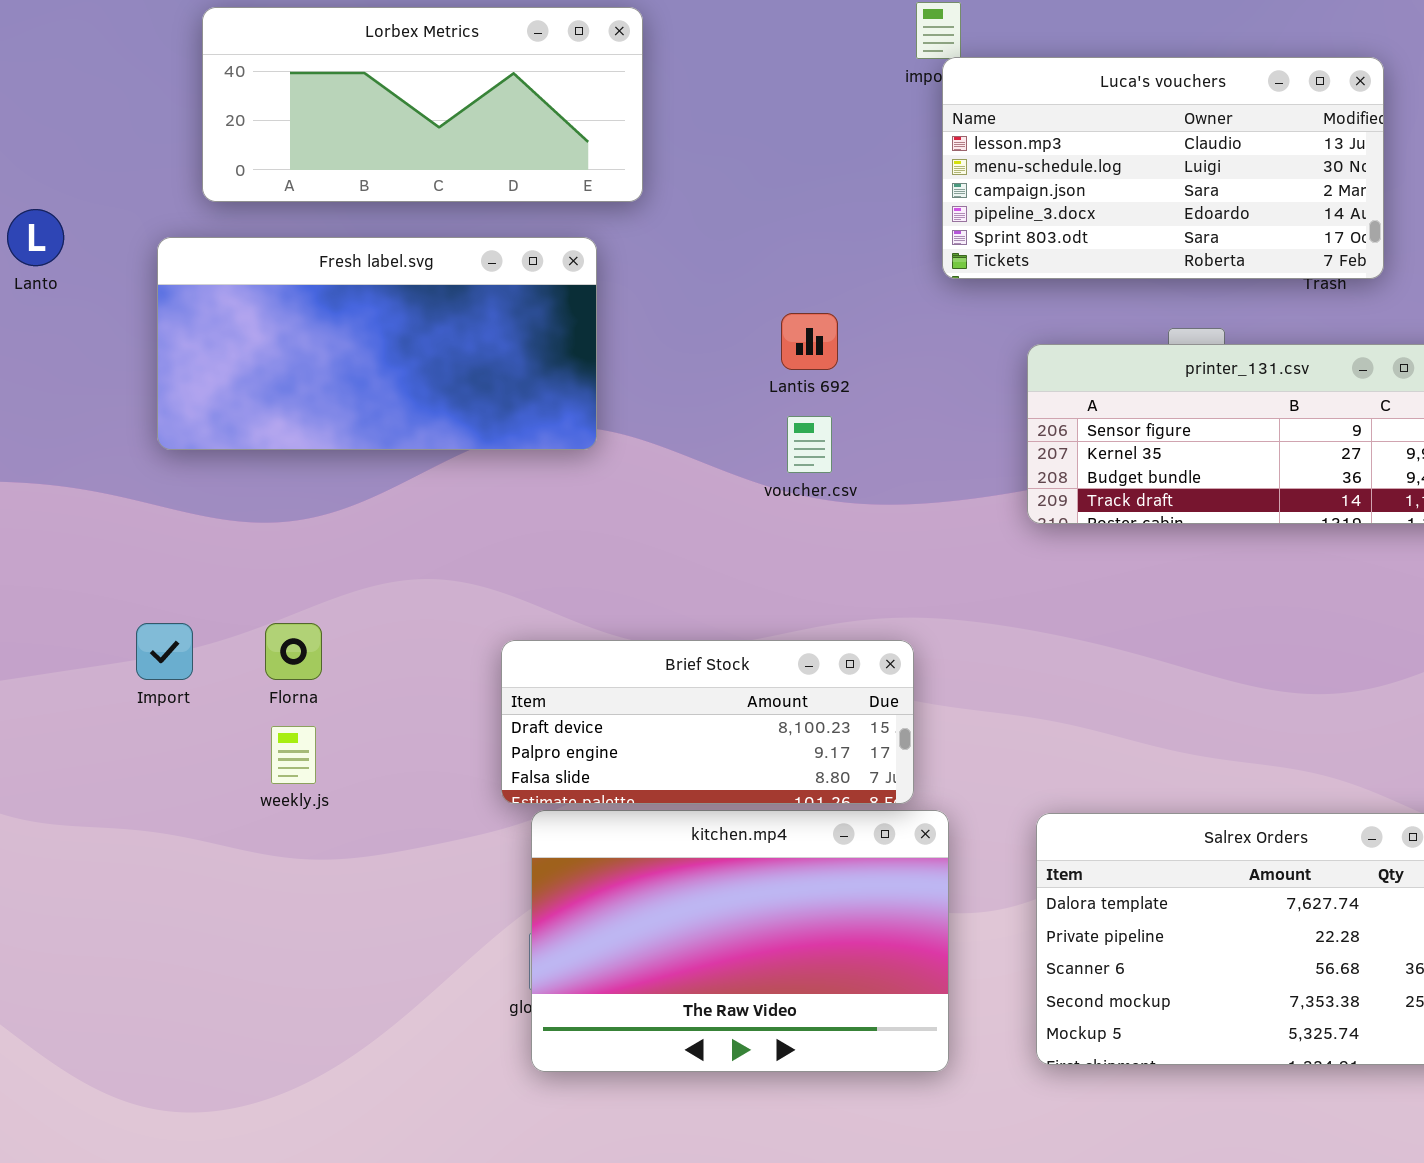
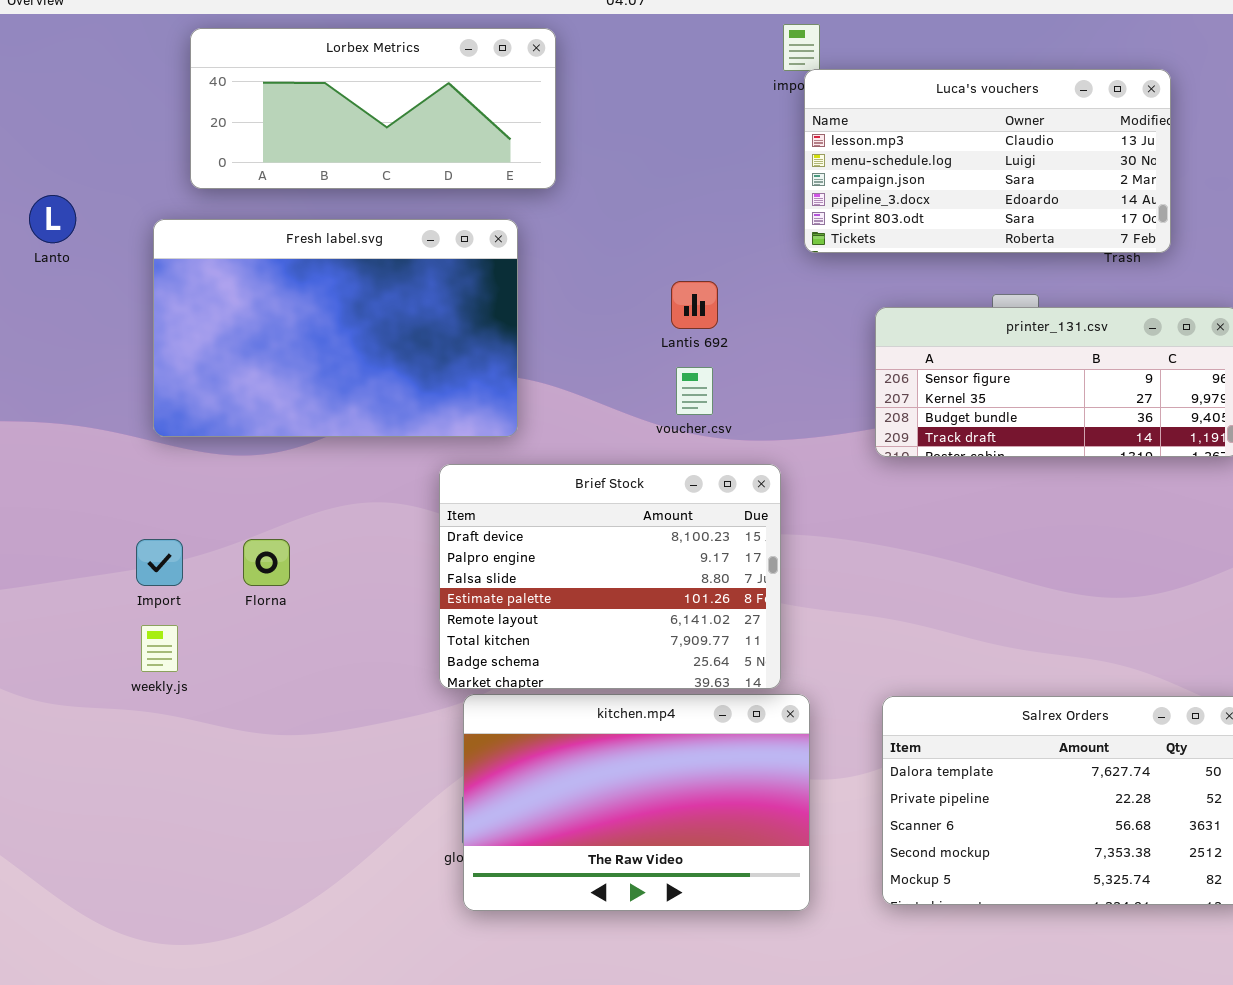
Fresh label.svg: [157,237,597,450] -> [153,219,518,437], resized
Brief Stock: [501,640,914,804] -> [439,464,781,689], resized
weekly.js: [271,726,316,784] -> [141,625,178,672], moved

